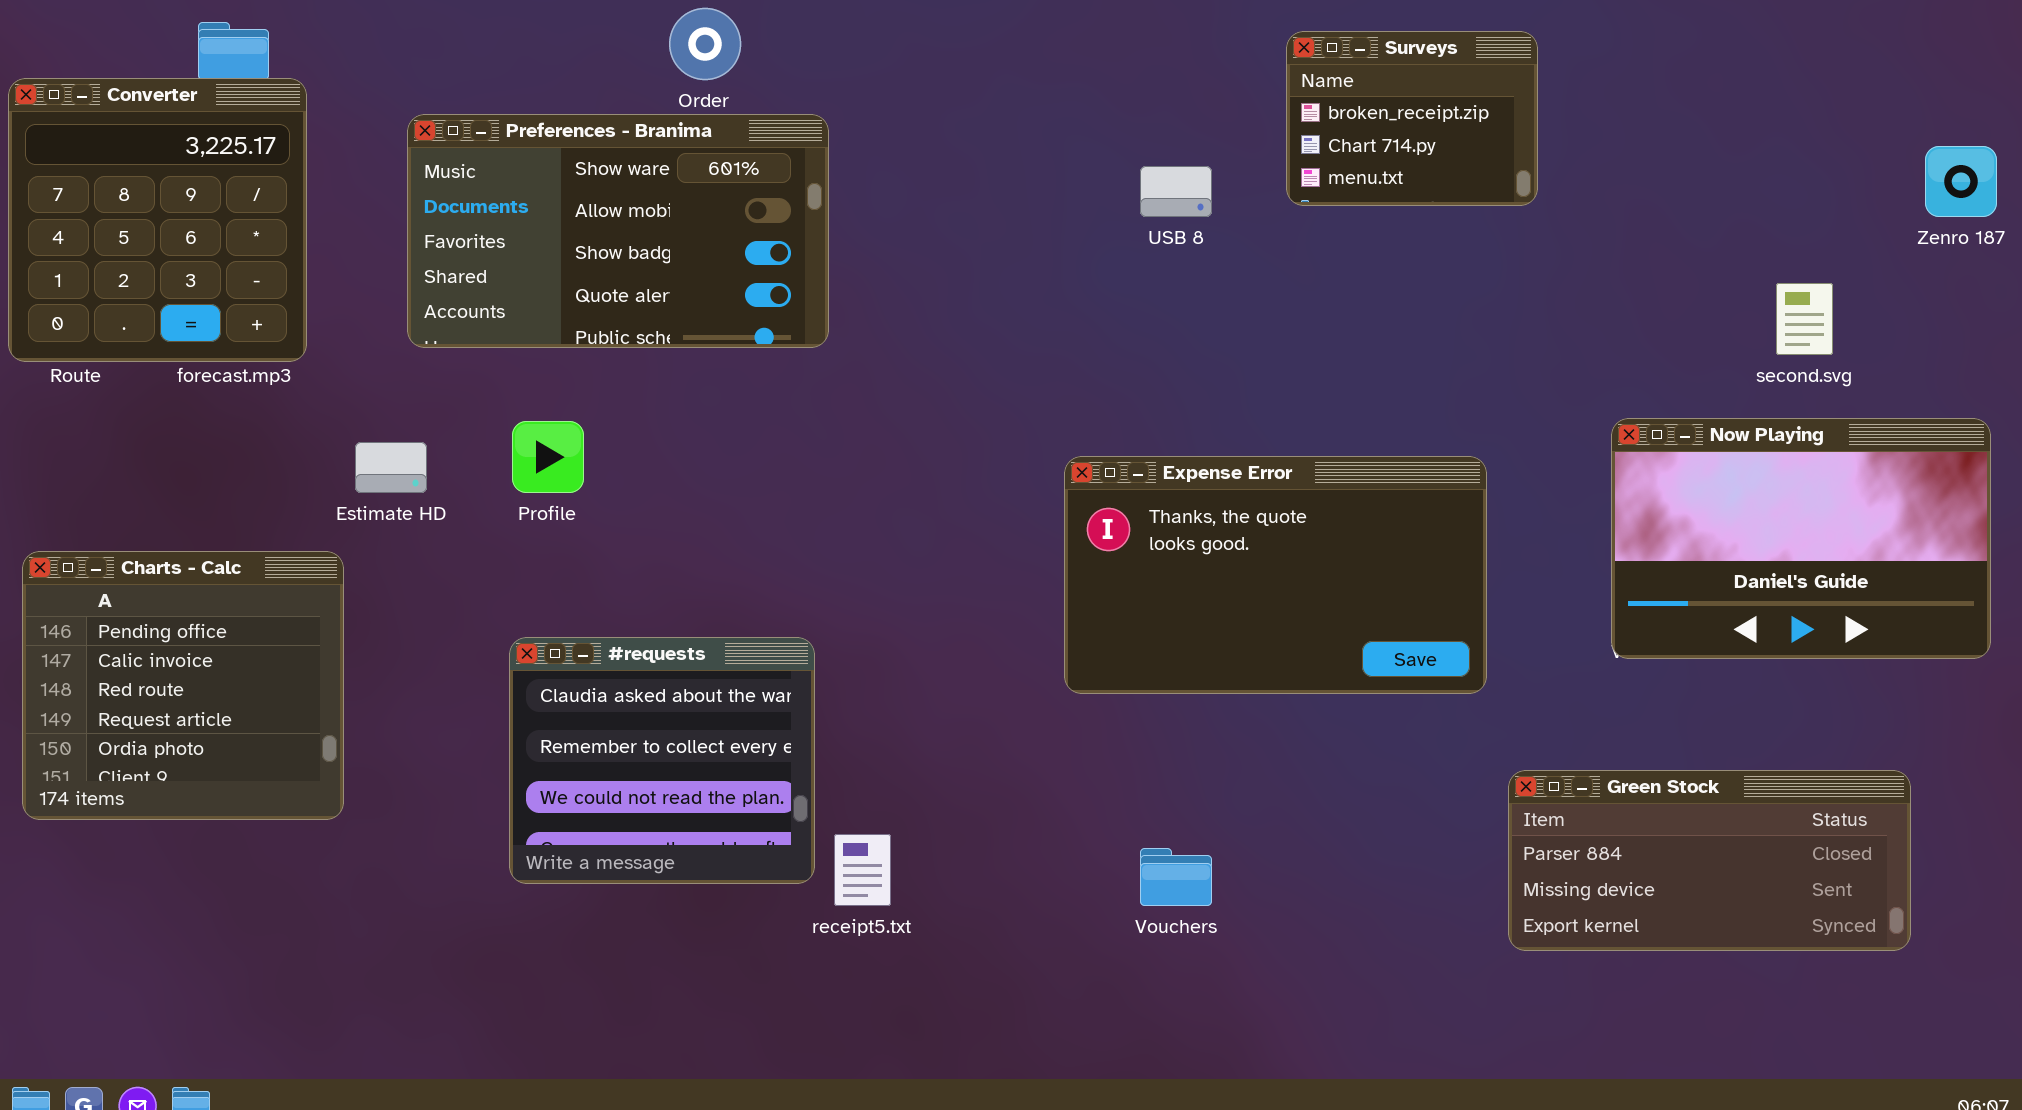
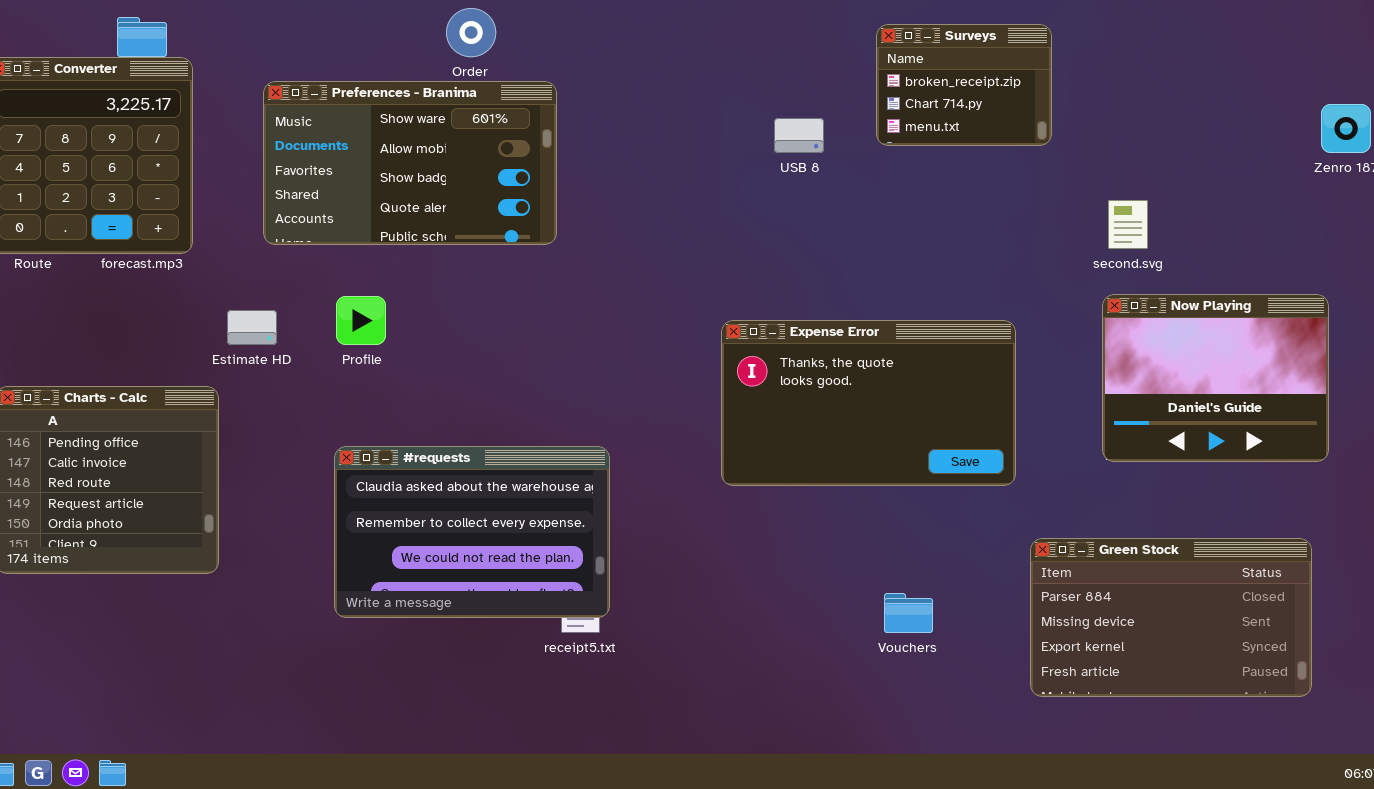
second.svg: [1776,283,1833,355] -> [1108,200,1148,249], moved
Now Playing: [1611,418,1991,659] -> [1102,294,1329,462], resized
#requests: [509,637,815,884] -> [334,446,610,618], resized
Green Stock: [1508,770,1911,951] -> [1030,538,1312,697], resized
Vouchers: [1140,848,1212,906] -> [884,593,933,633], moved

